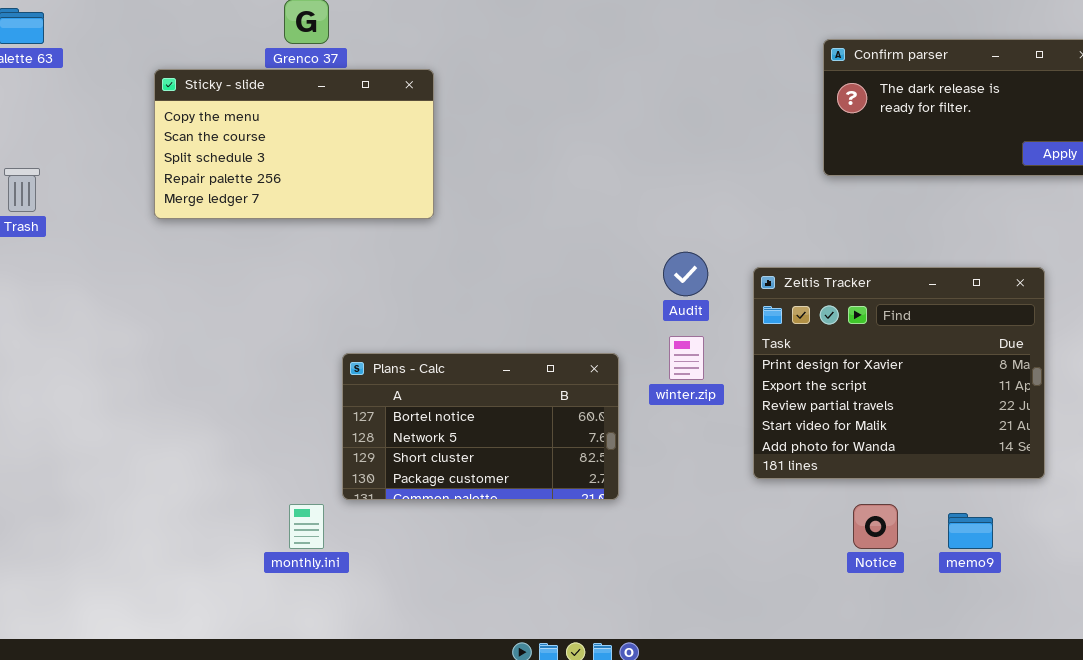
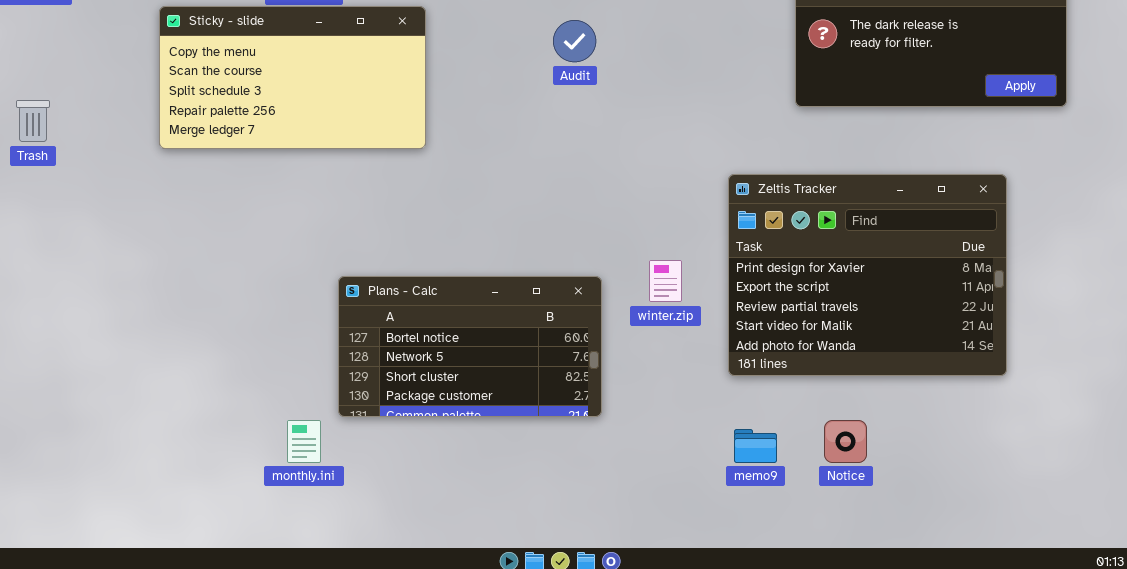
Audit: [663,252,708,296] -> [553,20,596,62], moved
Zeltis Tracker: [753,267,1045,479] -> [728,174,1007,376], moved
memo9: [948,513,993,549] -> [734,429,777,463], moved

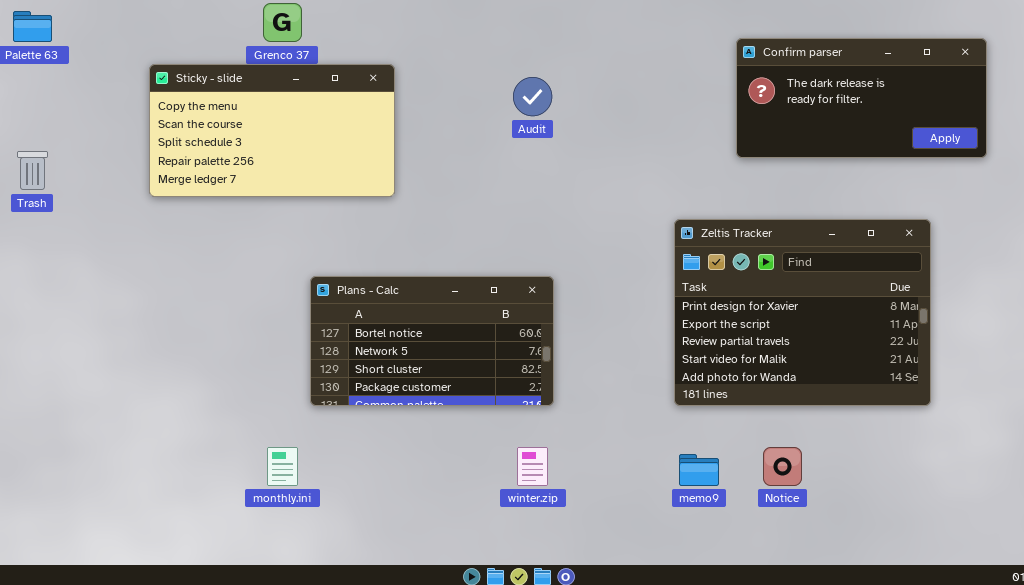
winter.zip: [649,260,682,302] -> [517,447,548,486], moved
Plans - Calc: [338,276,602,417] -> [310,276,554,406], moved

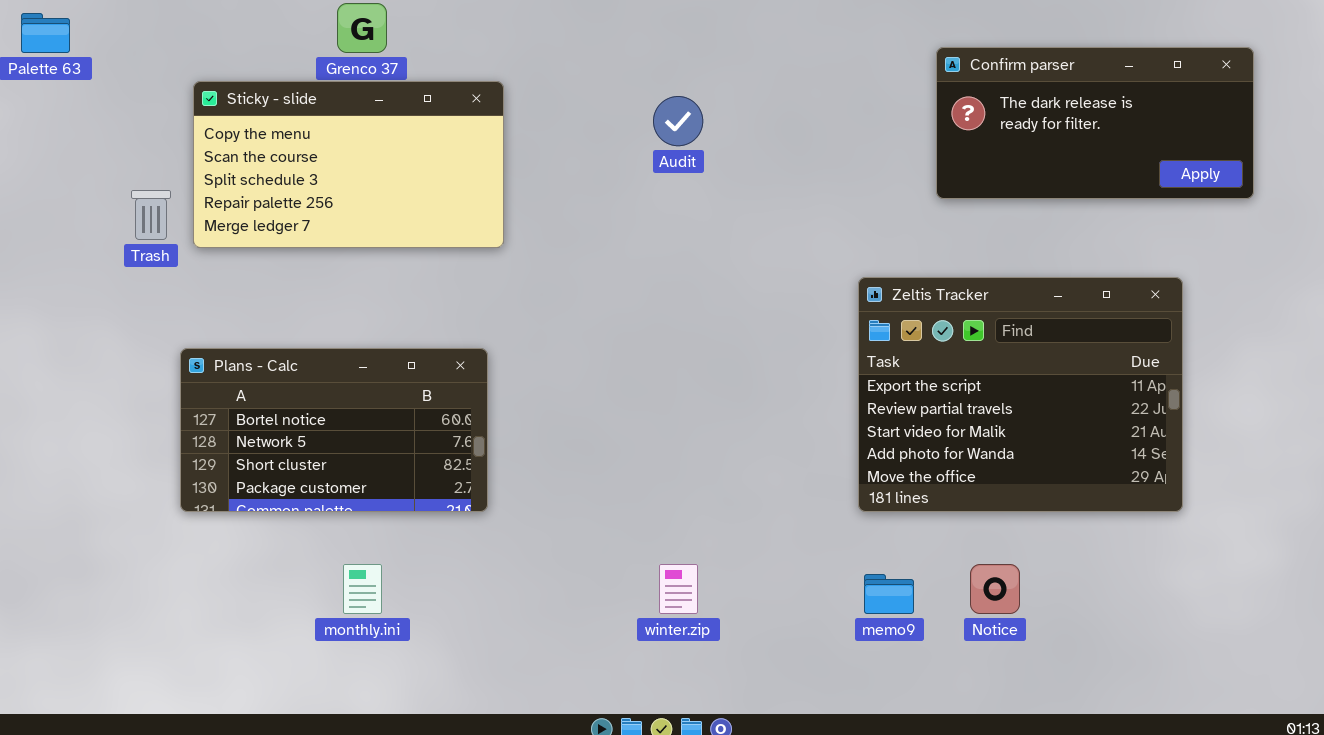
Trash: [17,151,48,190] -> [131,190,171,240], moved
Zeltis Tracker: [674,219,931,406] -> [858,277,1183,512], scrolled down 1 row
Plans - Calc: [310,276,554,406] -> [180,348,488,512], moved

